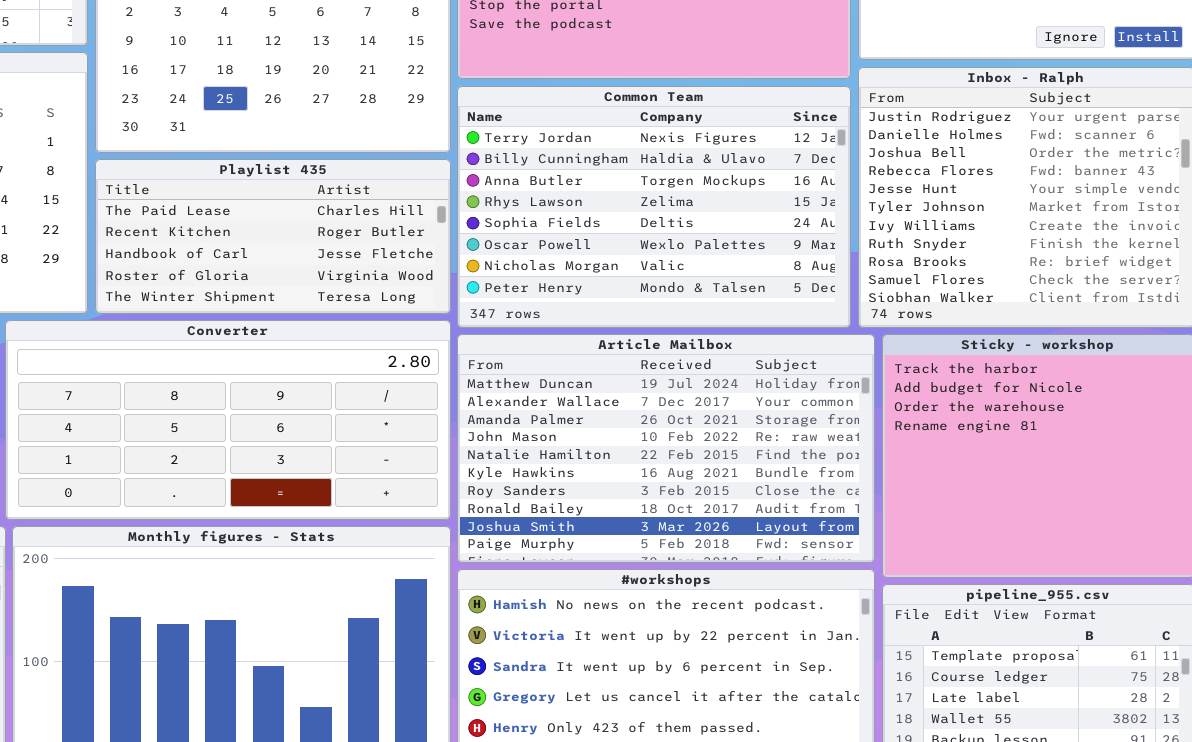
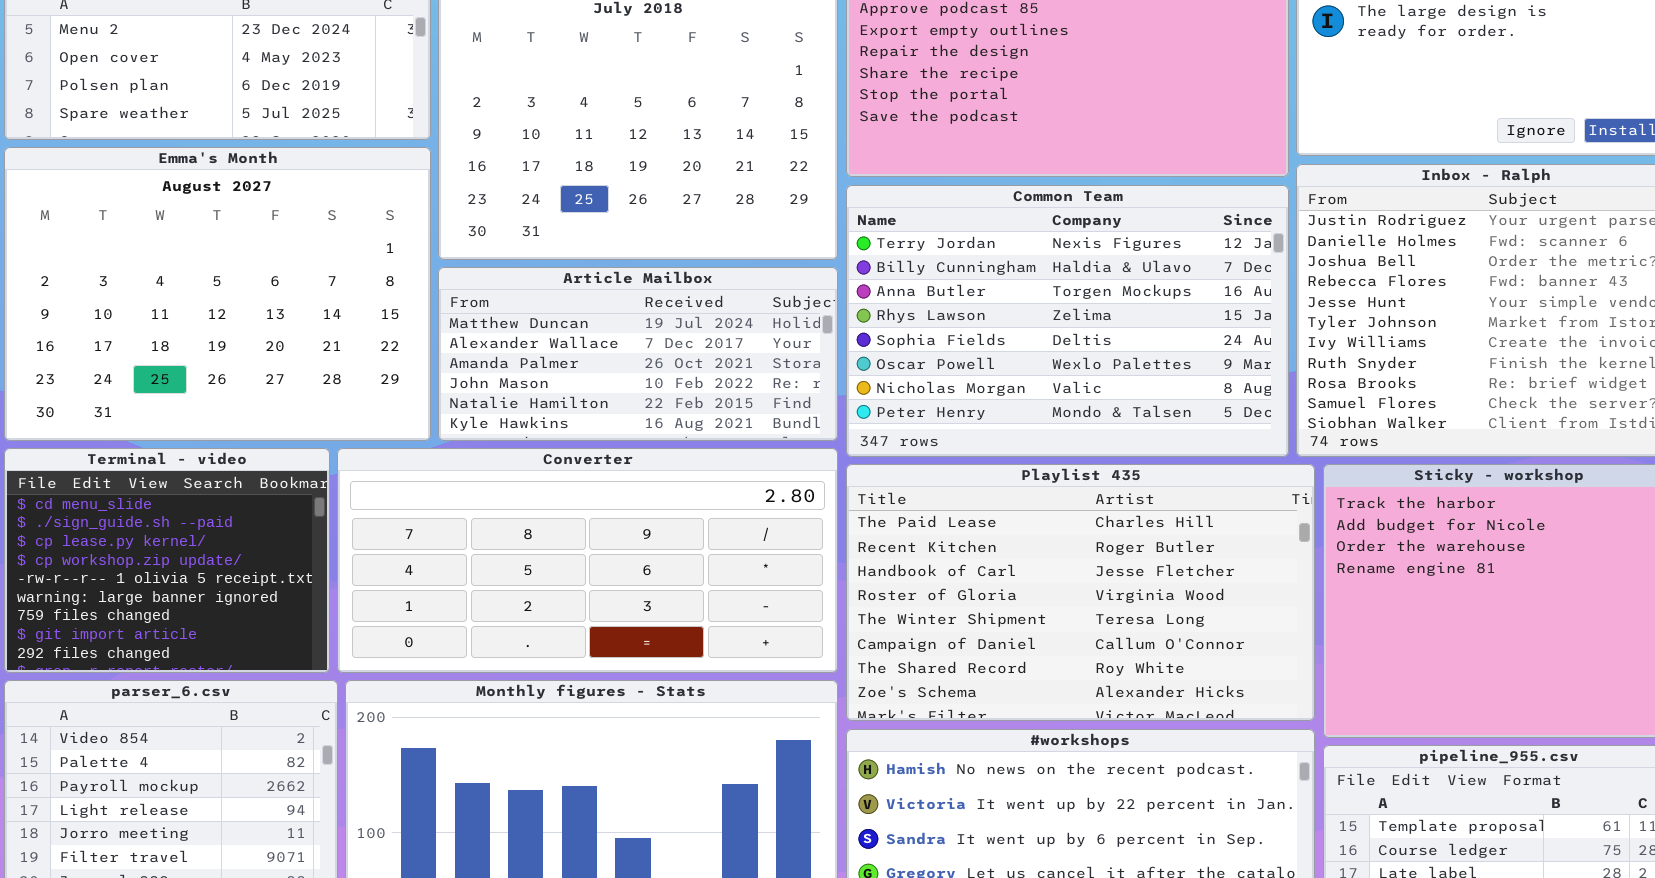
Playlist 435: [95,159,451,314] -> [846,464,1315,721], moved, resized
Article Mailbox: [457,334,875,563] -> [438,267,838,441], moved, resized

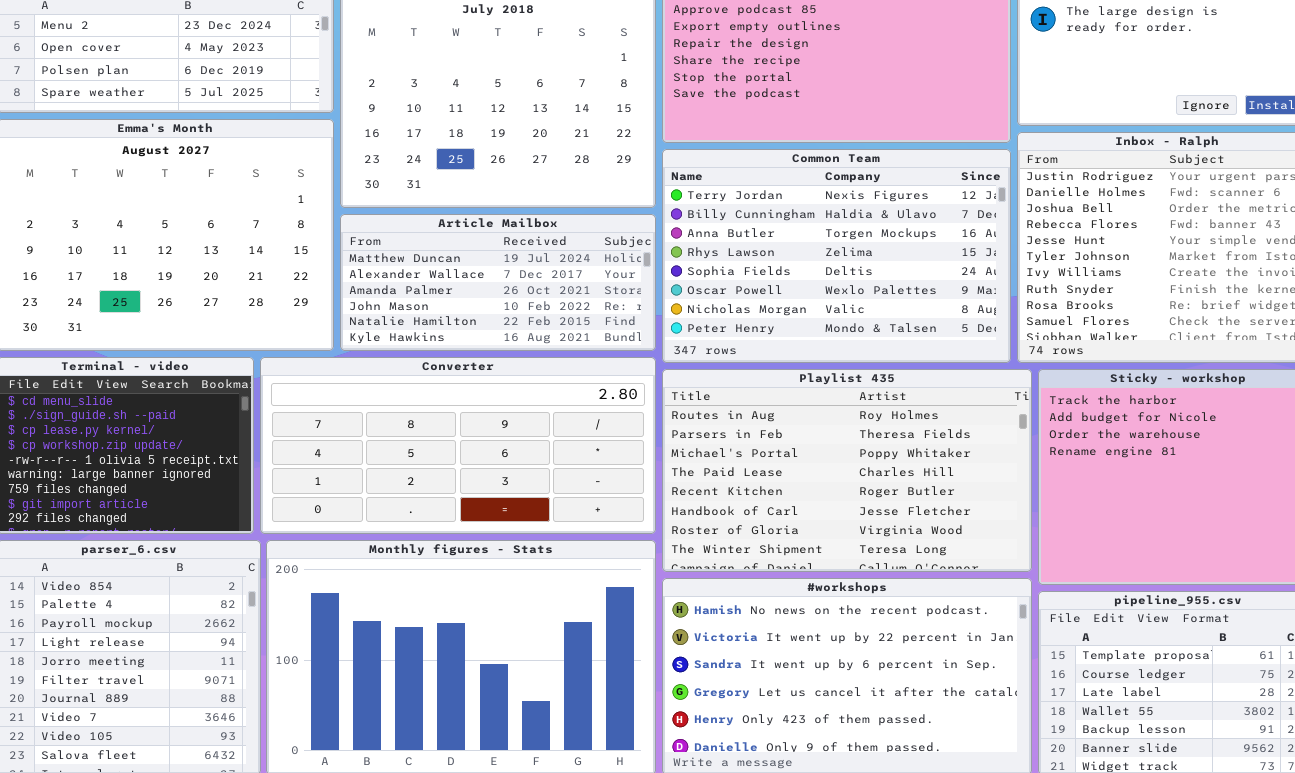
Playlist 435: [846,464,1315,721] -> [662,369,1032,572], scrolled up 3 rows

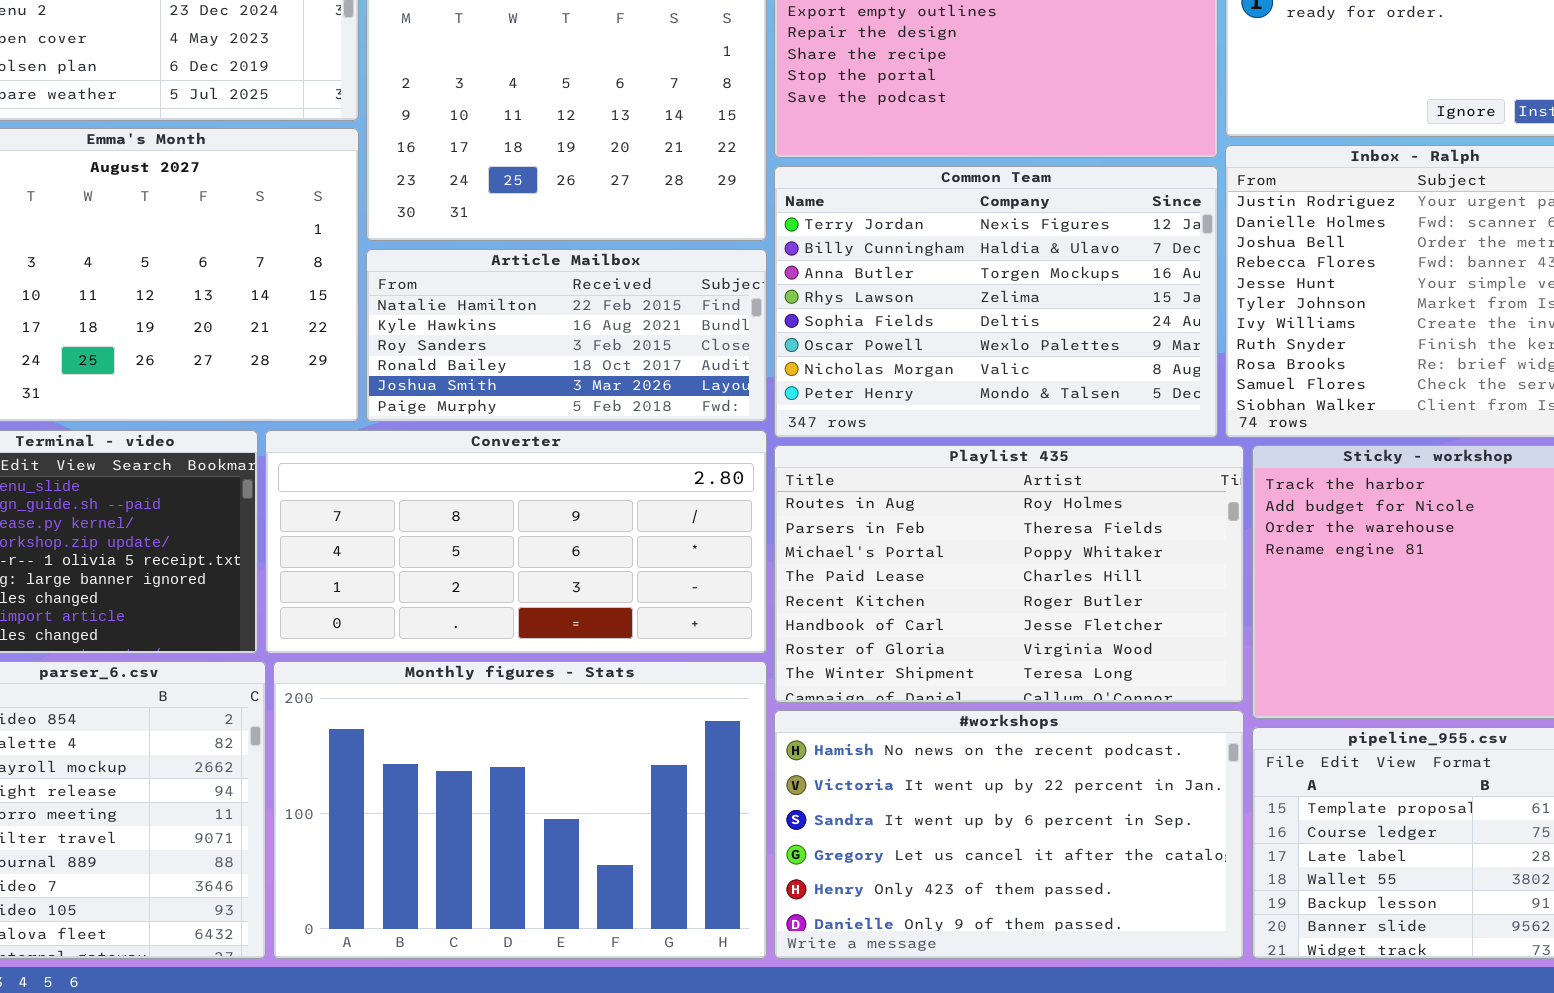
Article Mailbox: [340,214,656,351] -> [366,249,767,422], scrolled down 4 rows

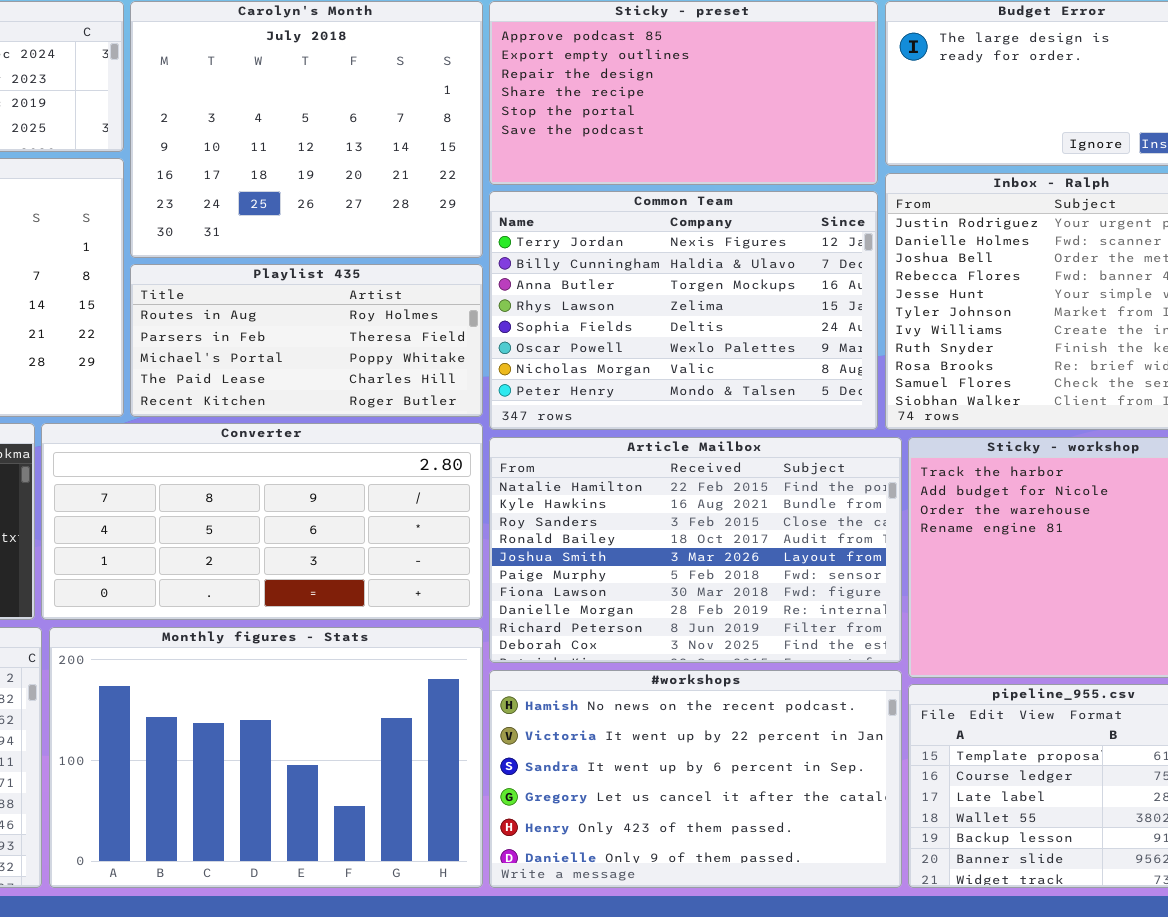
Article Mailbox: [366,249,767,422] -> [489,437,902,663], moved, resized
Playlist 435: [774,445,1244,703] -> [130,264,483,417], moved, resized

